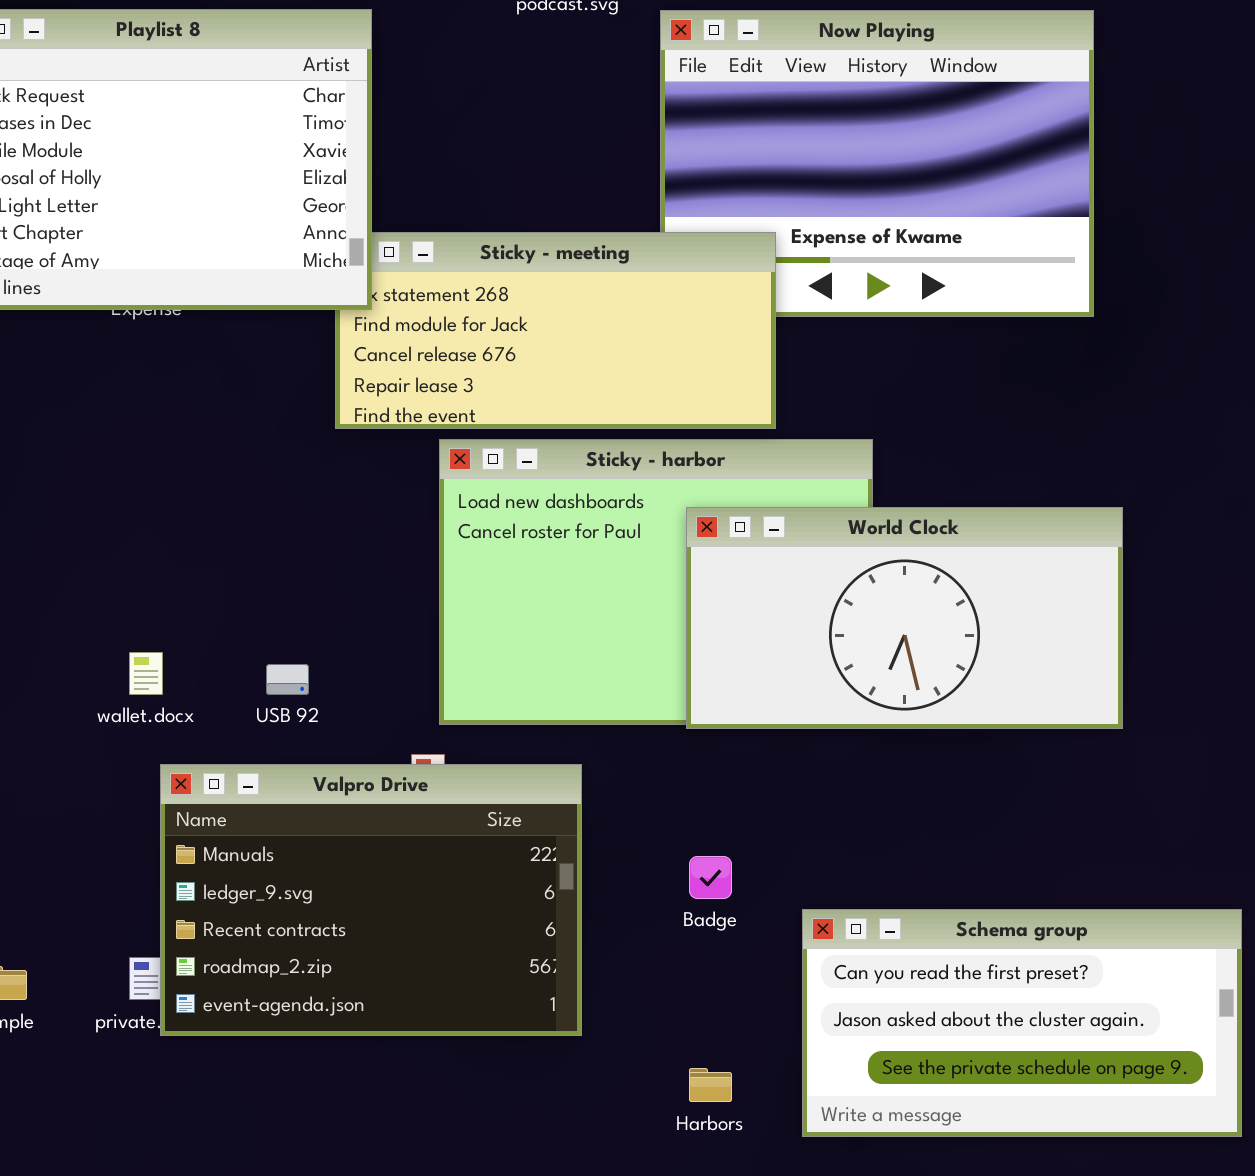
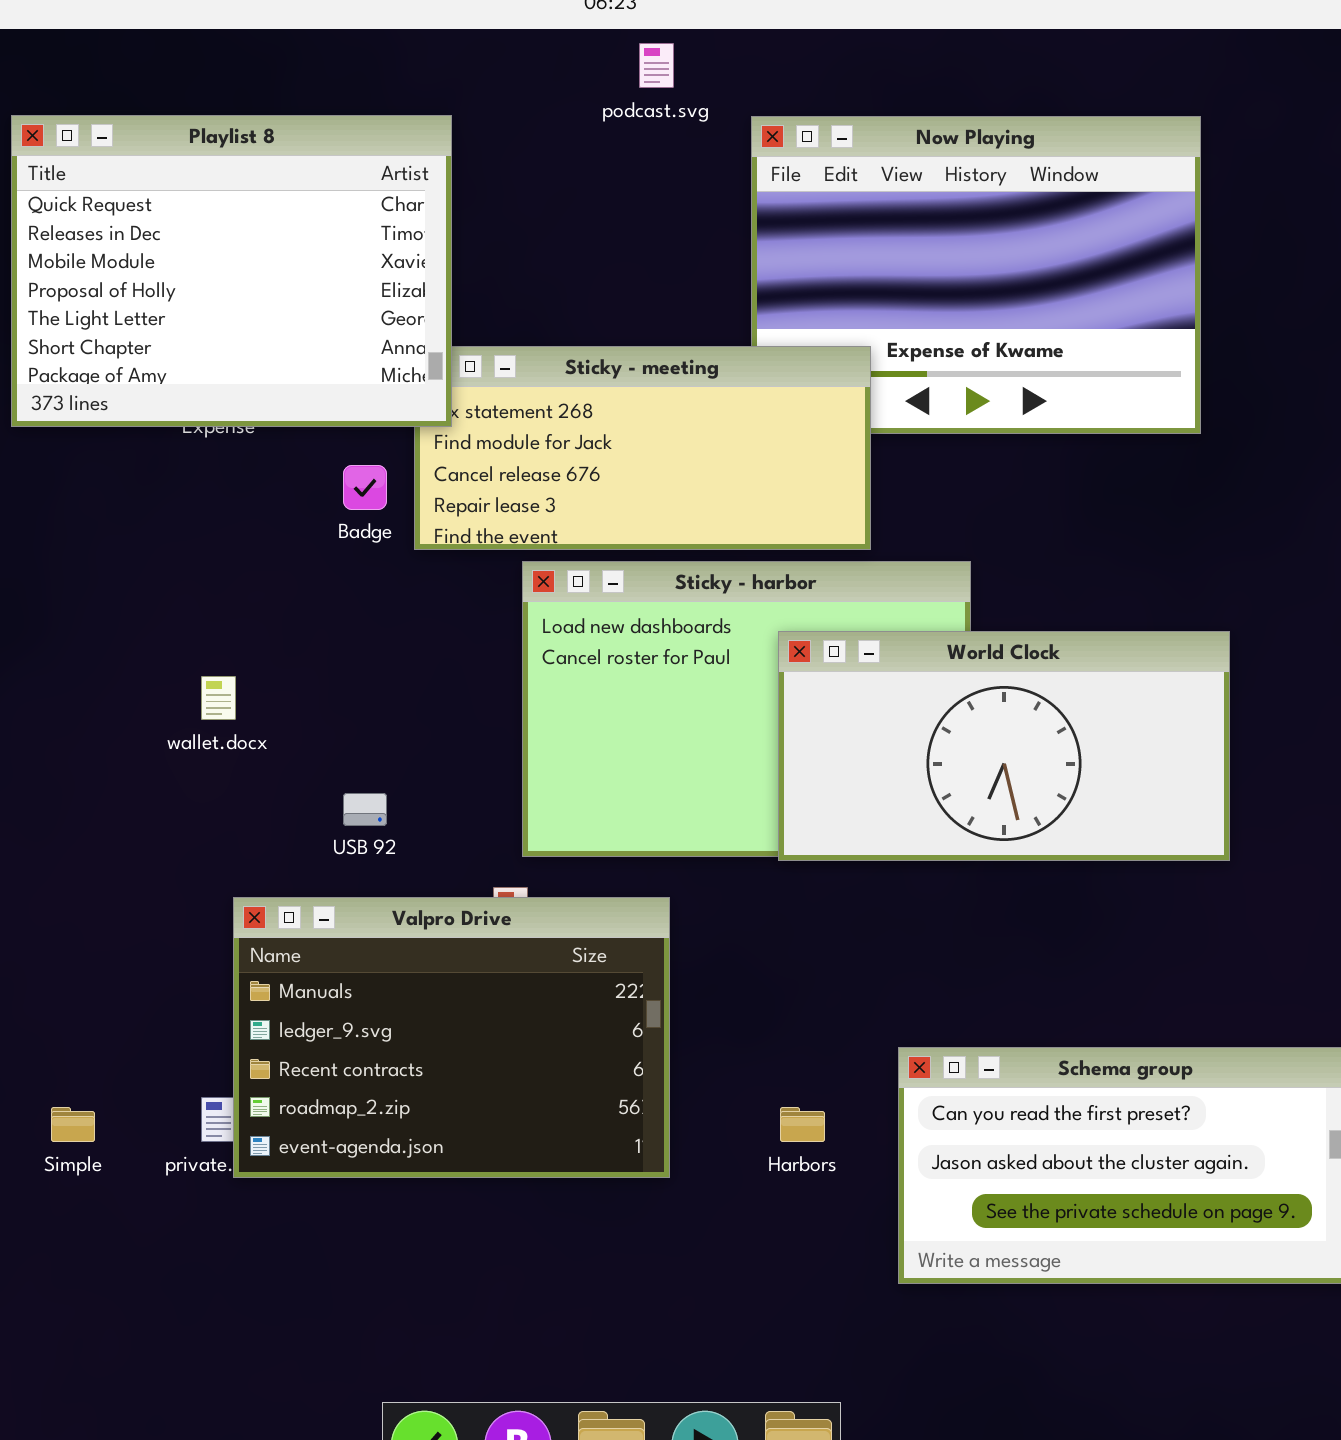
wallet.docx: [129,652,163,695] -> [201,676,236,720], moved
Badge: [689,856,732,899] -> [343,465,387,510], moved
Harbors: [689,1068,732,1102] -> [780,1107,825,1142], moved

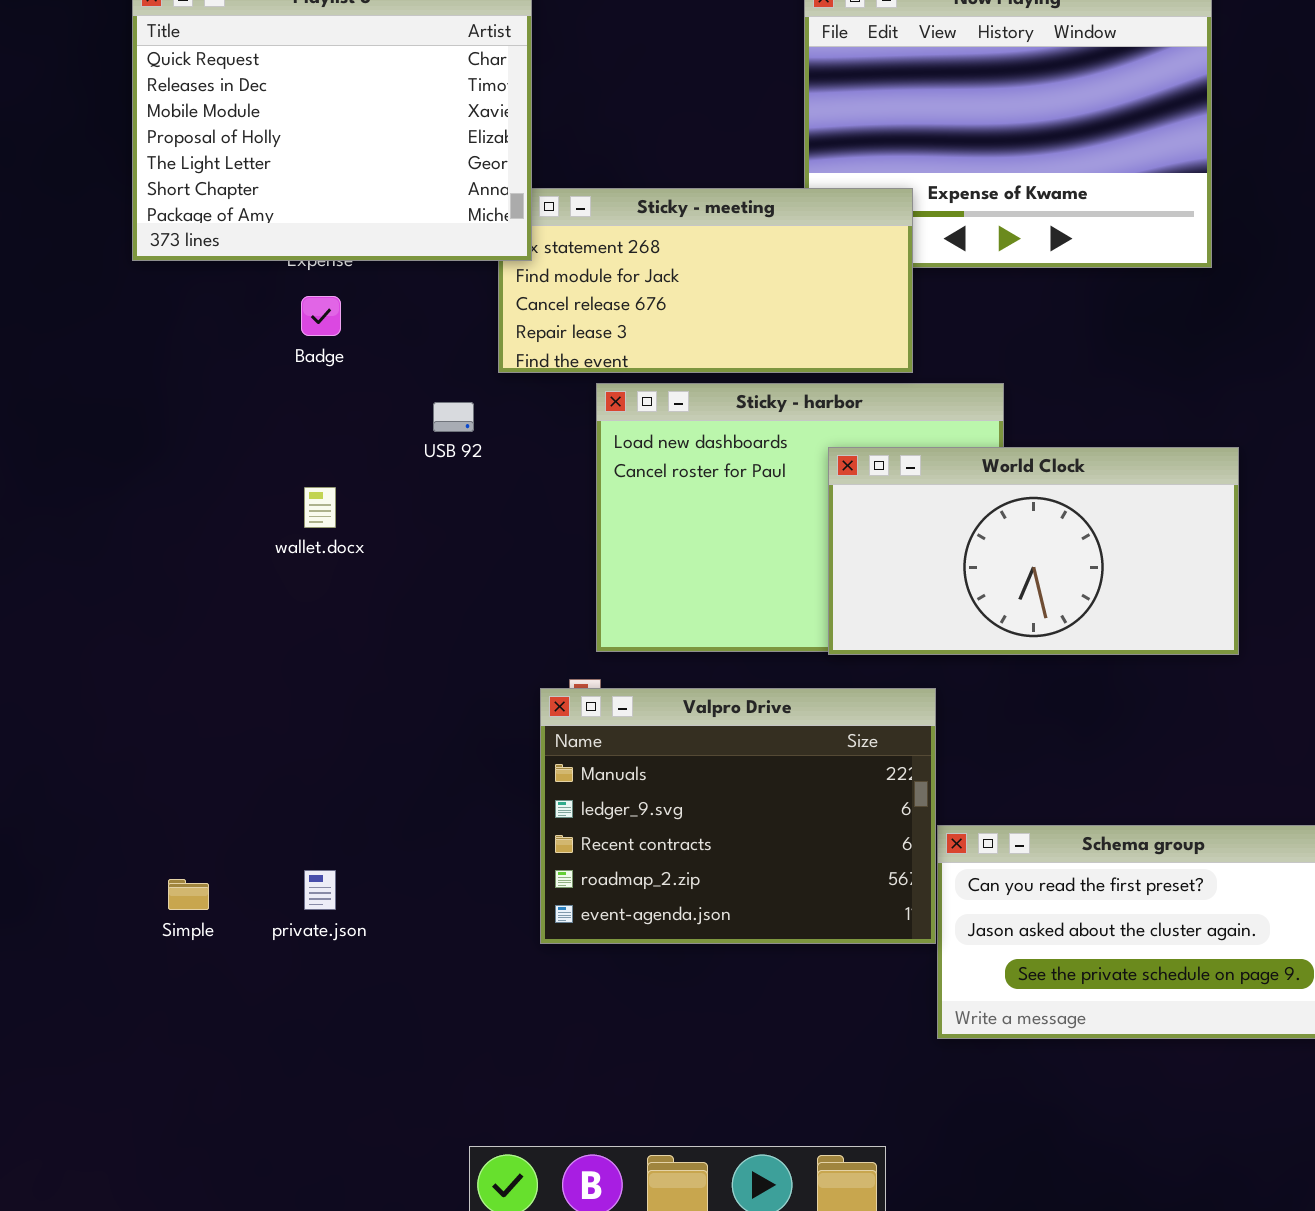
Badge: [343,465,387,510] -> [301,296,341,336], moved
USB 92: [343,793,387,826] -> [433,402,474,432], moved
Valpro Drive: [233,897,670,1178] -> [540,688,936,944], moved

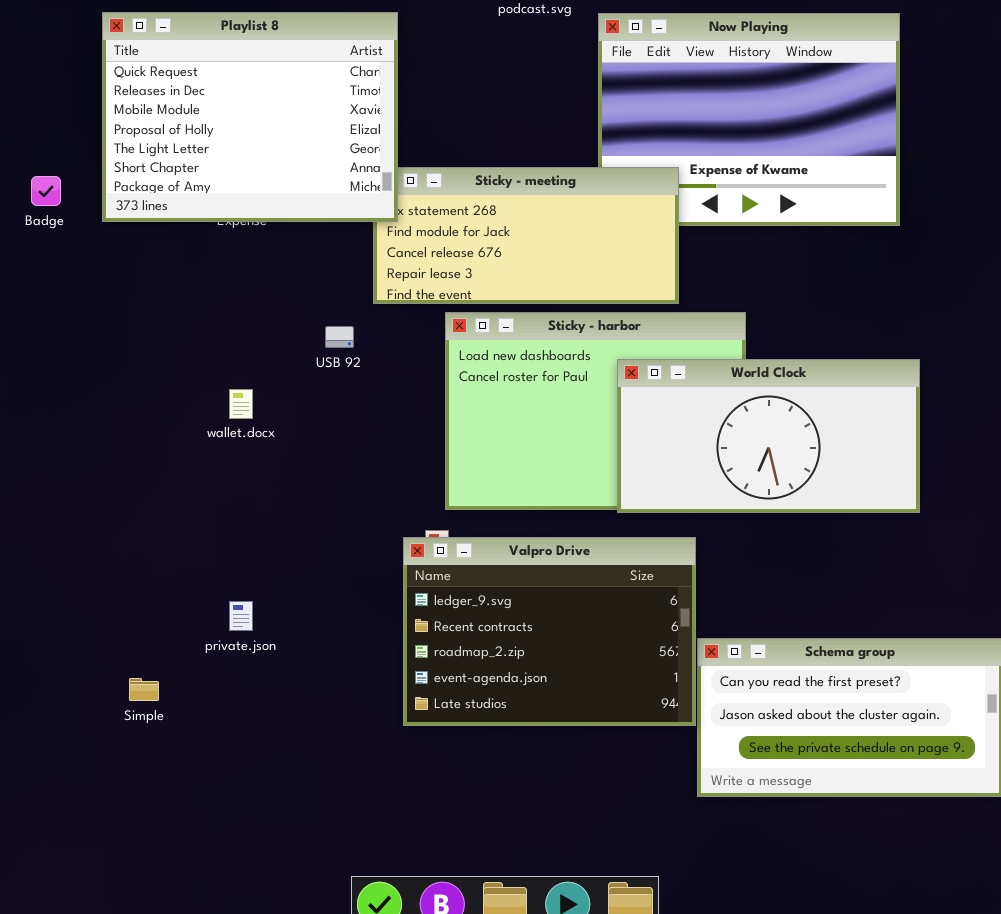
Badge: [301,296,341,336] -> [31,176,61,206], moved
Valpro Drive: [540,688,936,944] -> [403,537,696,726], scrolled down 1 row
private.json: [304,870,336,910] -> [229,601,253,631], moved

